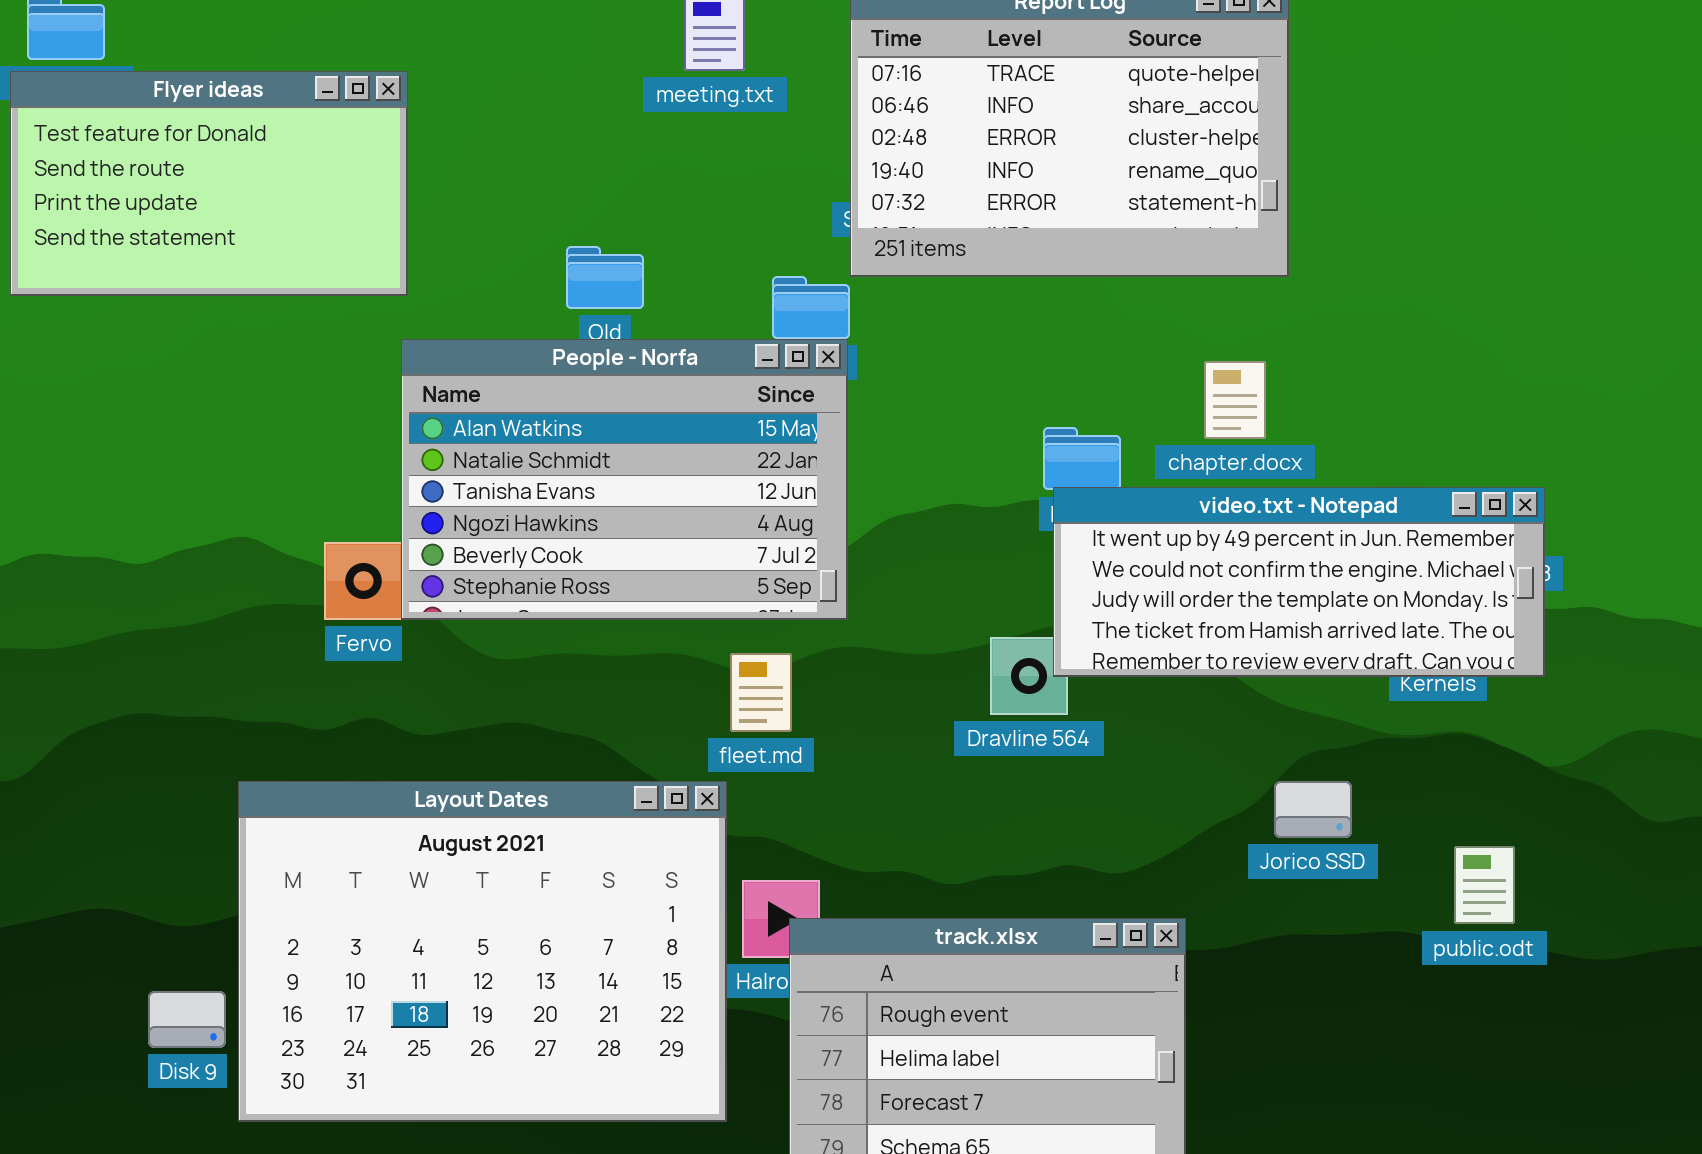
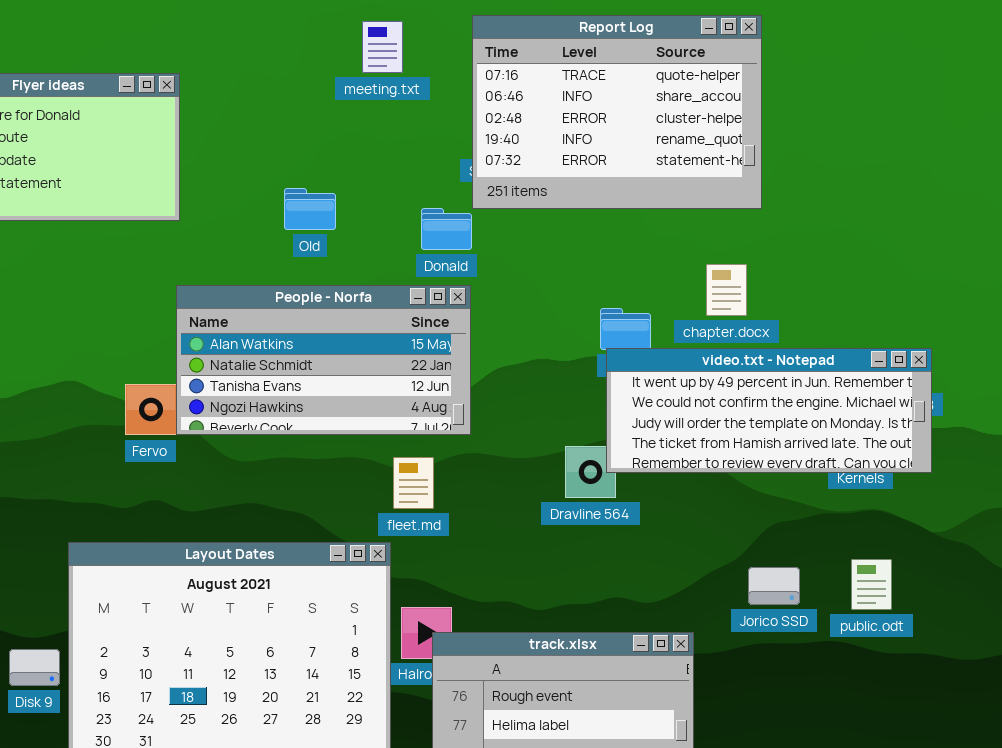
People - Norfa: [401,339,848,620] -> [176,285,471,435], resized
Jorico SSD: [1274,781,1352,838] -> [748,567,800,605], moved
public.odt: [1454,846,1515,924] -> [851,559,892,610], moved
Disk 9: [148,991,226,1048] -> [9,649,60,686], moved

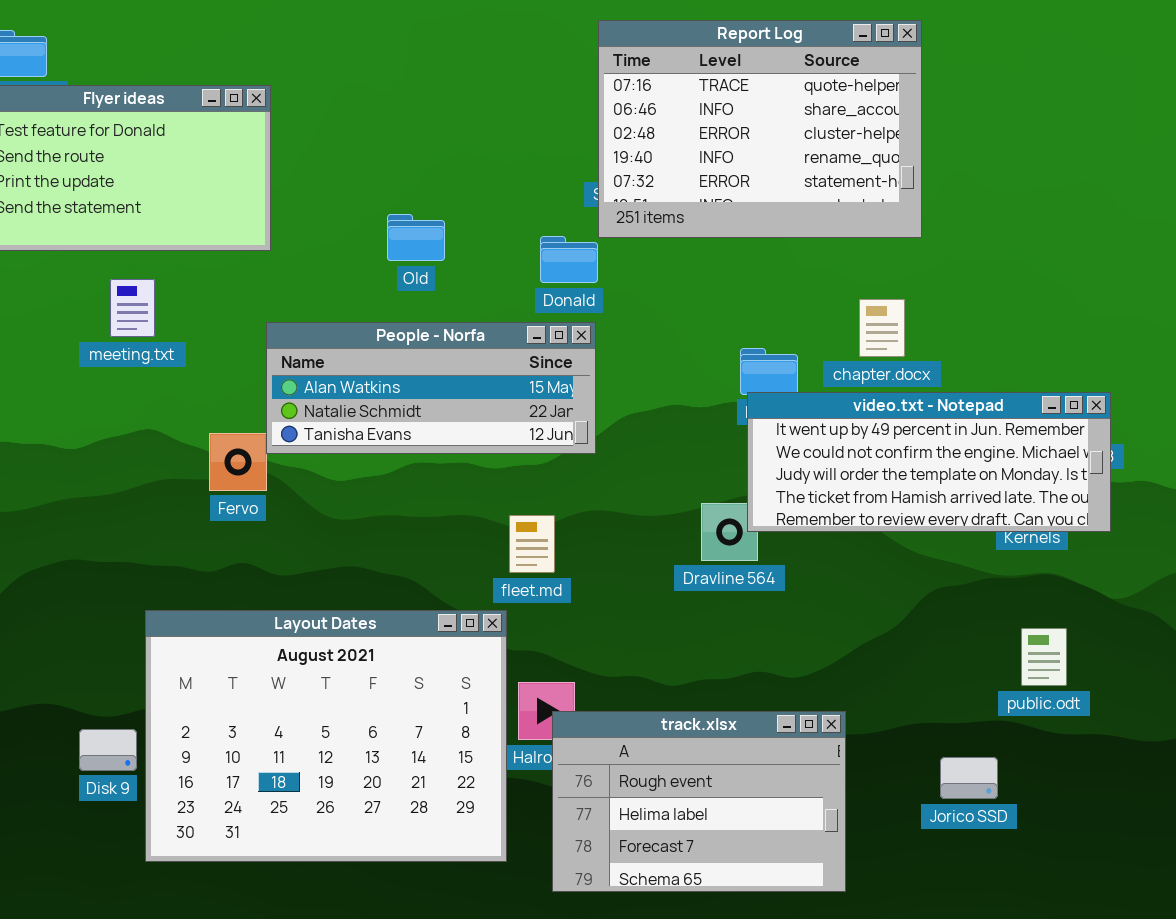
meeting.txt: [362,21,403,73] -> [110,279,155,337], moved
People - Norfa: [176,285,471,435] -> [266,322,596,454], resized
Jorico SSD: [748,567,800,605] -> [940,757,998,799], moved

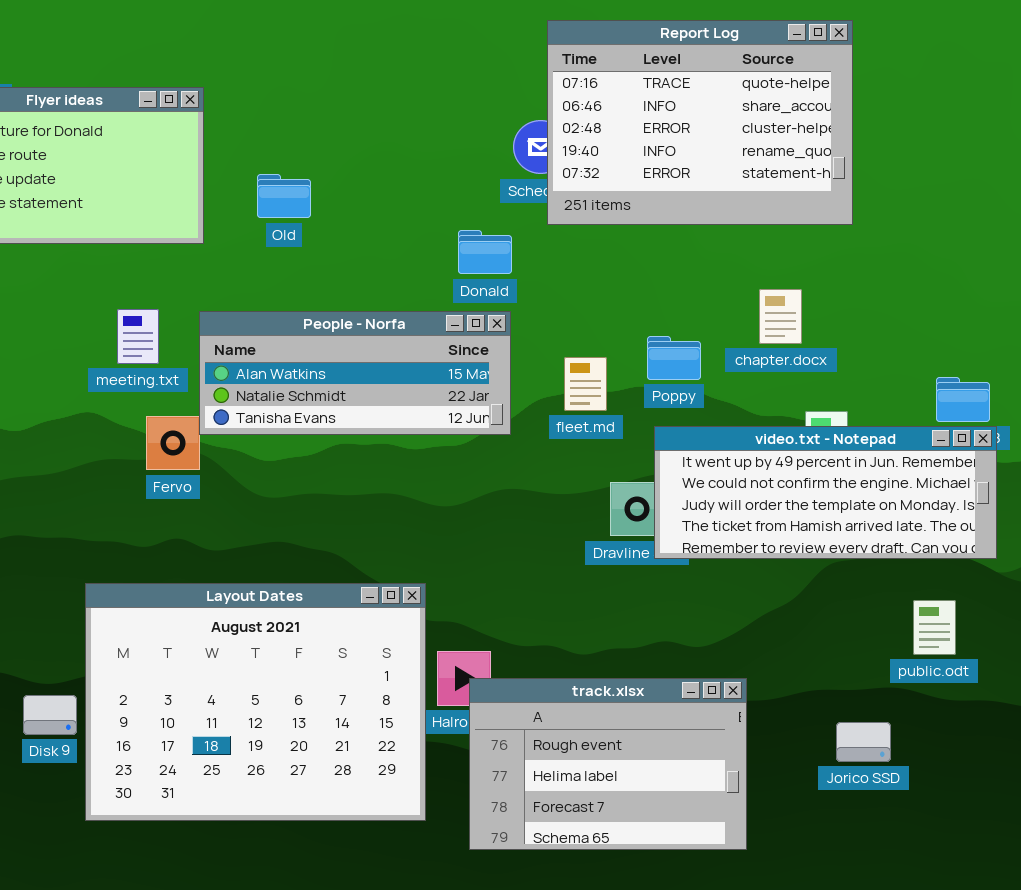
Report Log: [598,20,922,238] -> [547,20,853,225], moved
Old: [387,214,445,261] -> [257,174,311,218], moved
meeting.txt: [110,279,155,337] -> [117,309,159,364], moved
video.txt - Notepad: [747,392,1111,532] -> [654,426,997,559], moved
fleet.md: [509,515,555,573] -> [564,357,607,411], moved

